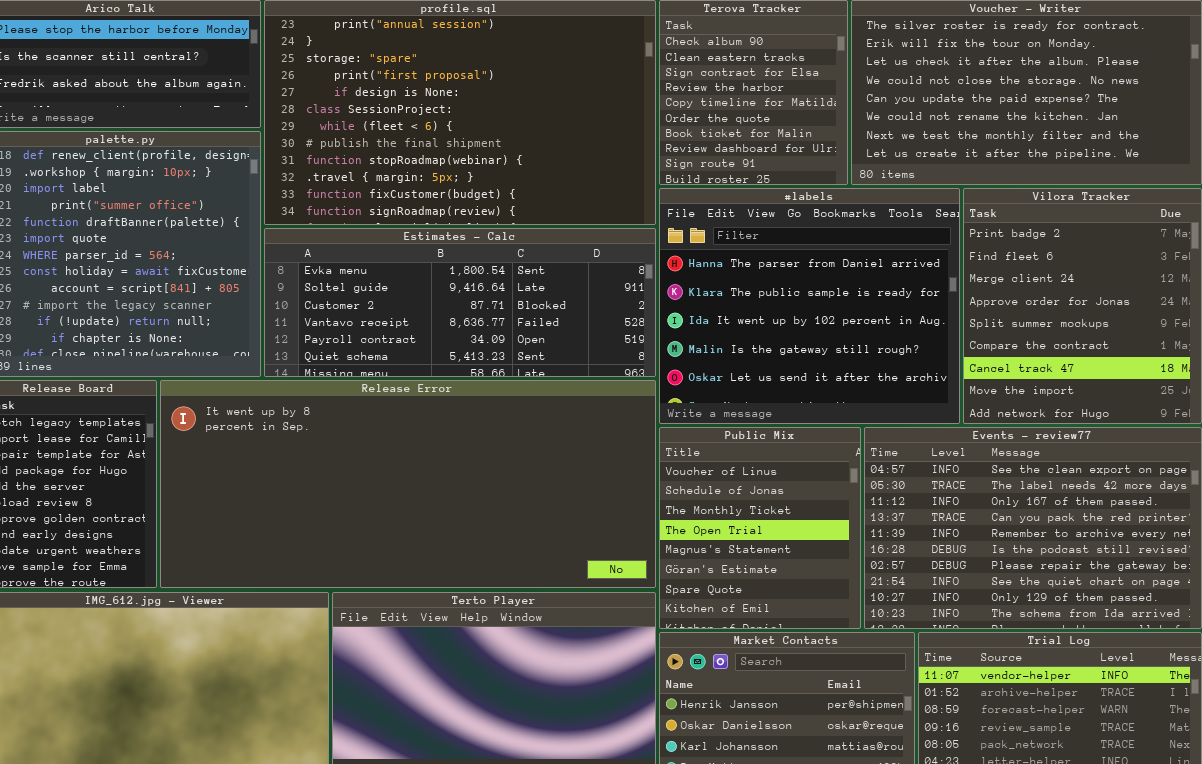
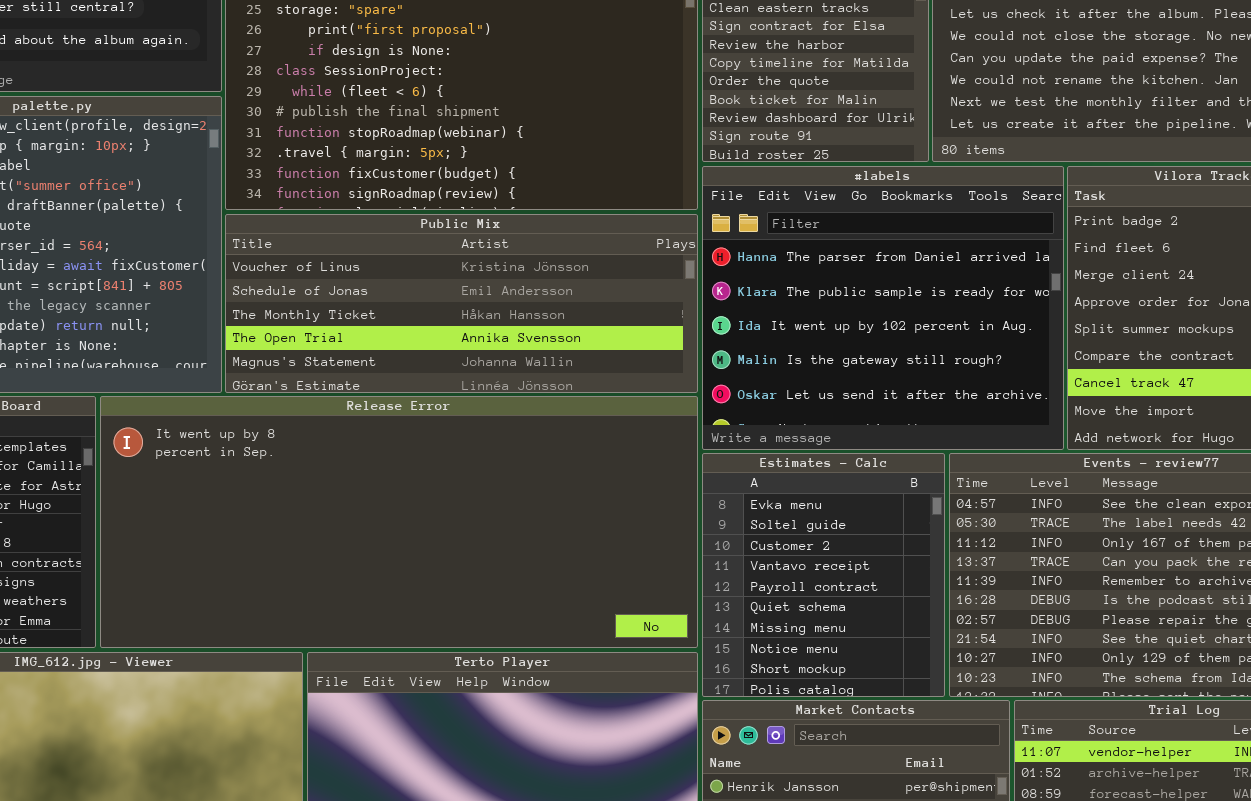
Estimates - Calc: [264,228,656,377] -> [702,453,945,697], moved, resized
Public Mix: [659,427,861,629] -> [225,214,698,393], moved, resized

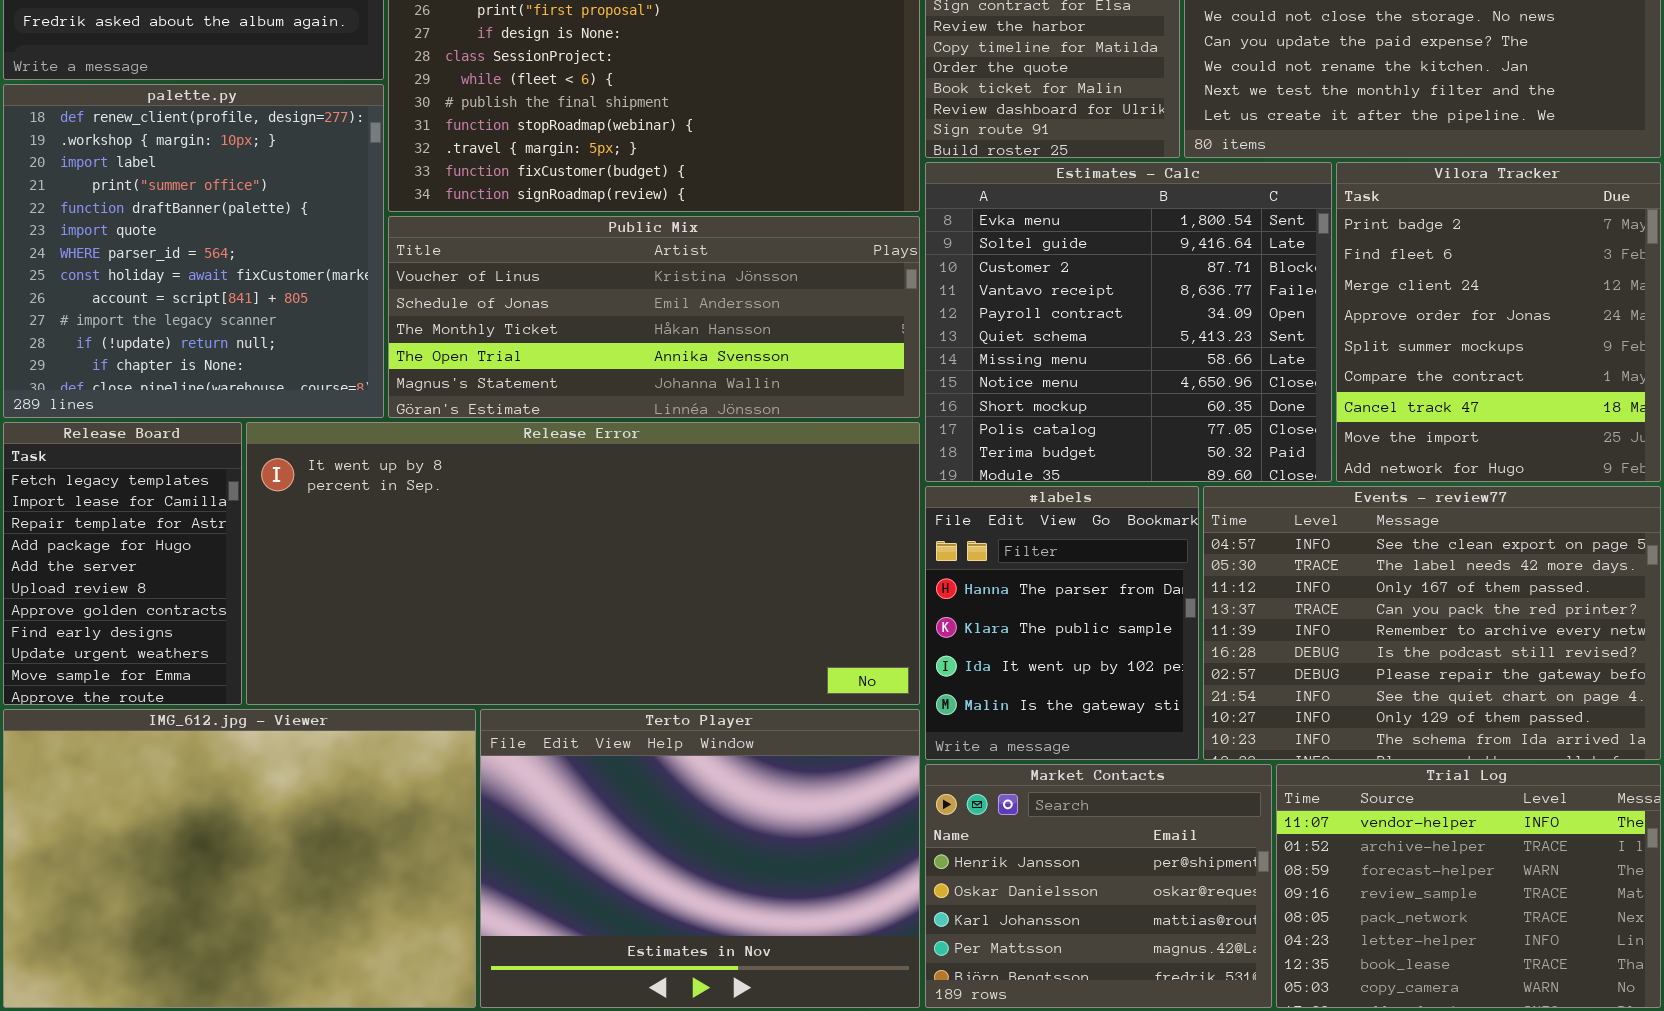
#labels: [702,166,1064,450] -> [925,486,1199,760], moved, resized
Estimates - Calc: [702,453,945,697] -> [925,162,1332,482], moved, resized

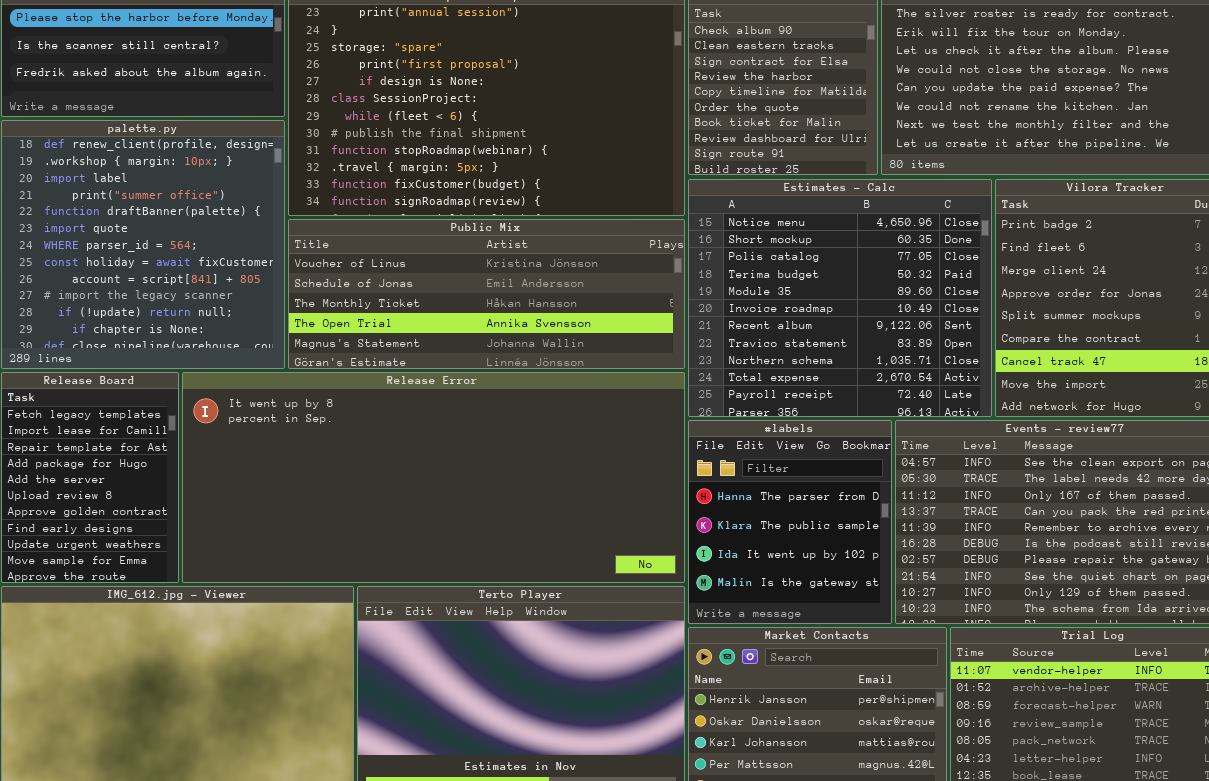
Estimates - Calc: [925,162,1332,482] -> [688,179,992,417], scrolled down 7 rows

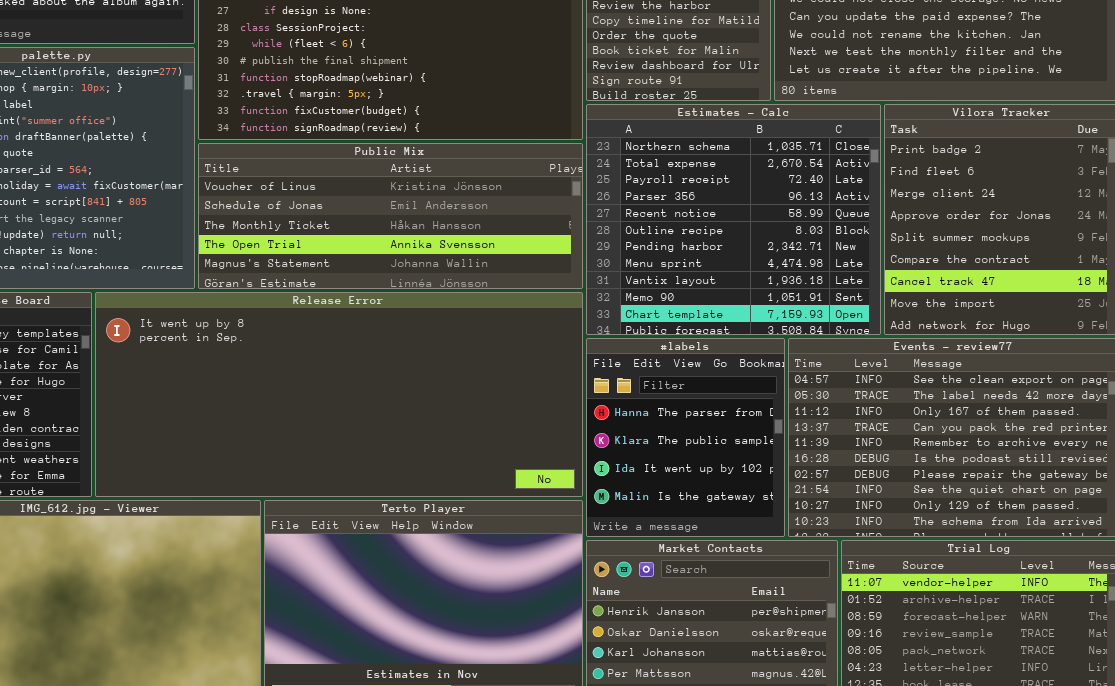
Estimates - Calc: [688,179,992,417] -> [586,104,881,335], scrolled down 8 rows

